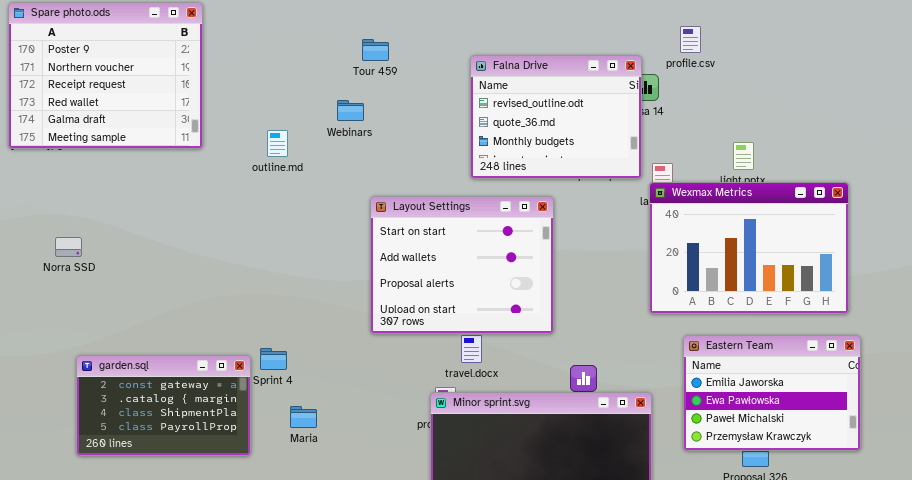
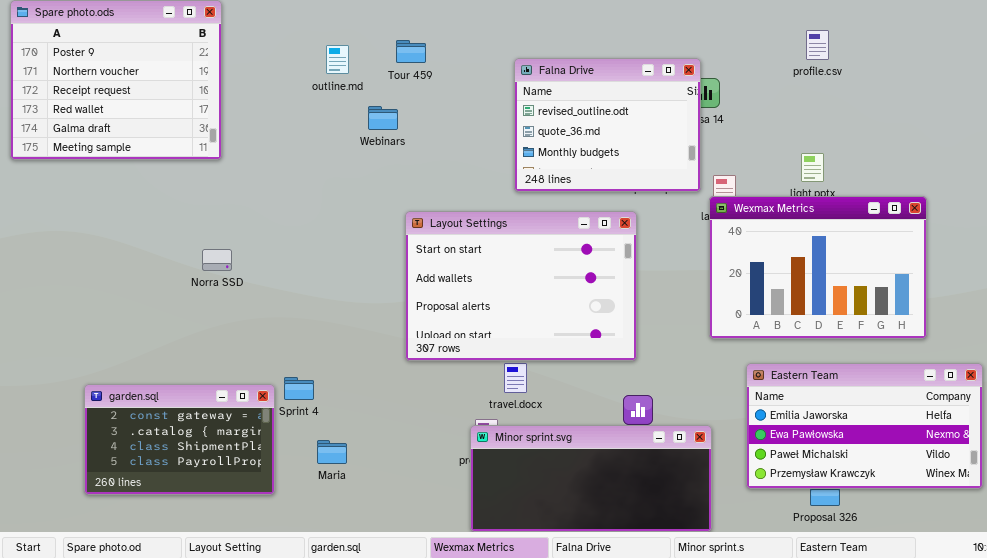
profile.csv: [680,26,701,53] -> [806,30,829,60], moved
outline.md: [267,130,288,157] -> [326,45,349,74], moved
Layout Settings: [370,196,554,334] -> [405,211,637,361], resized
Norra SSD: [55,237,82,257] -> [202,249,232,271], moved
Eastern Team: [683,335,861,451] -> [746,363,983,489], resized

